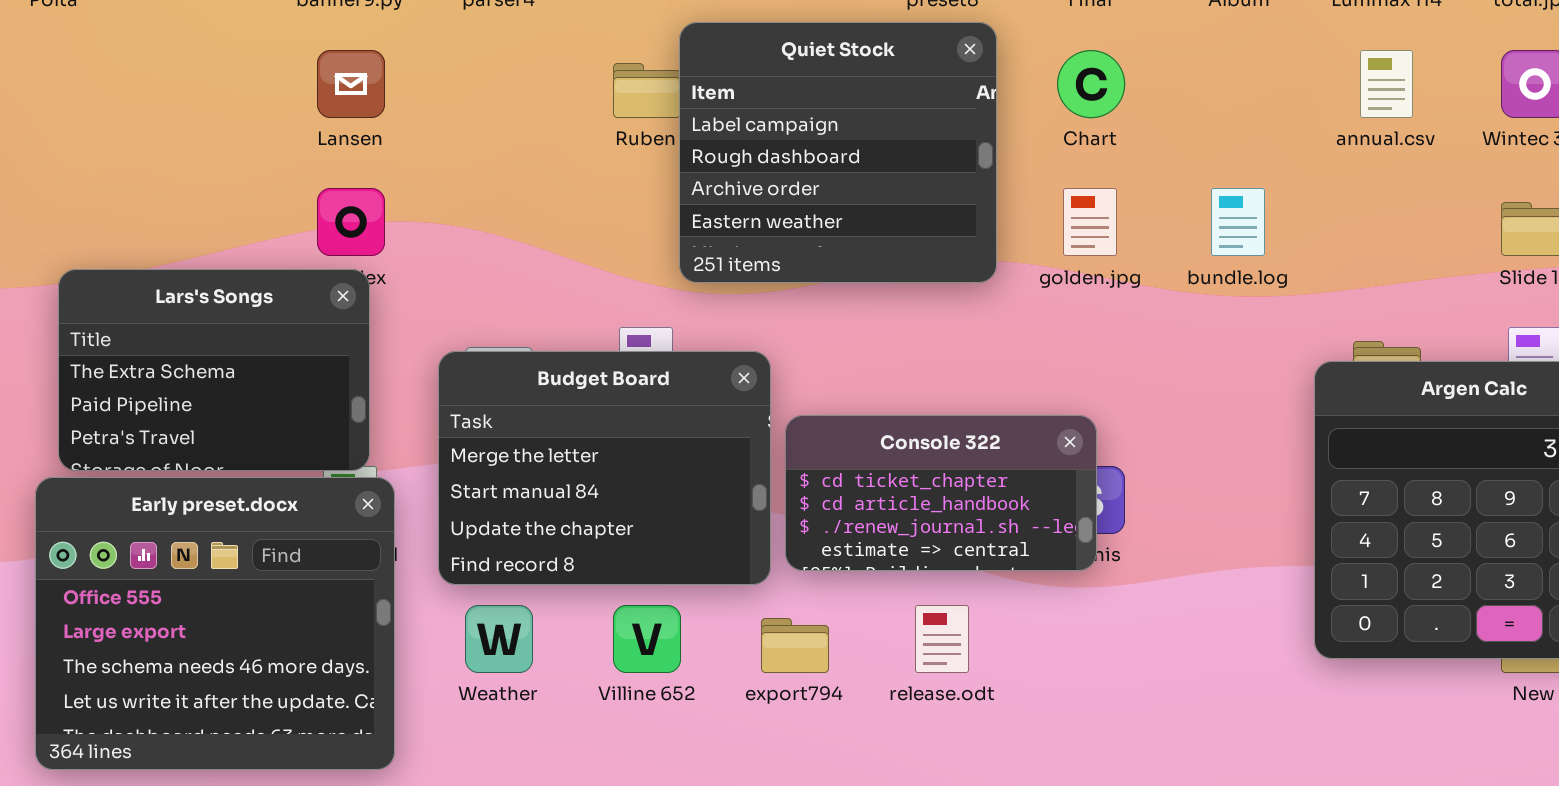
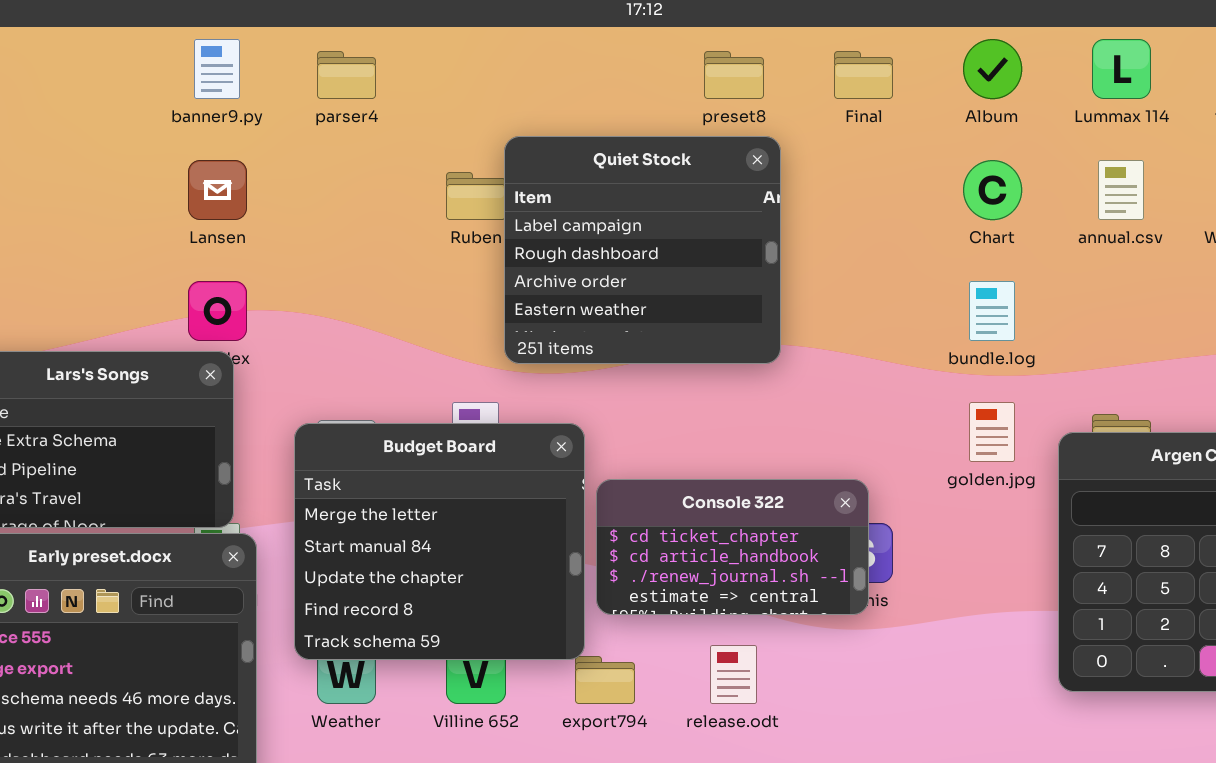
Chart: [1057,50,1125,118] -> [963,160,1022,220], moved
golden.jpg: [1063,188,1117,256] -> [969,402,1015,462], moved
Budget Board: [438,351,771,585] -> [294,423,585,660], resized

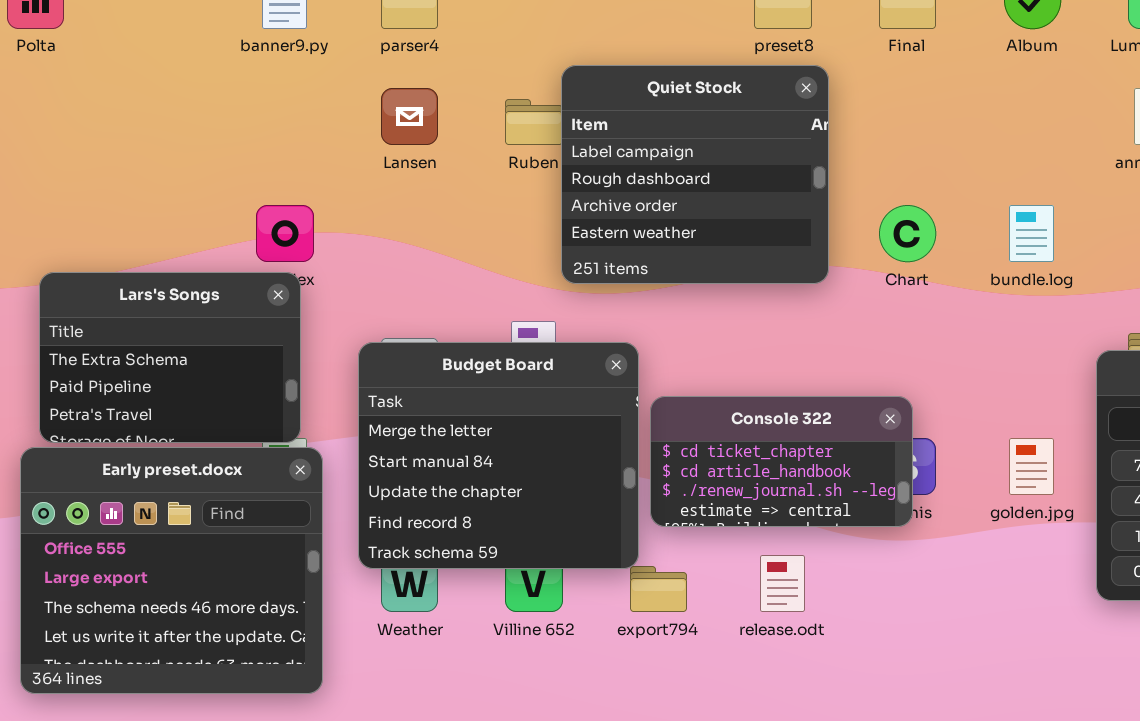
Lansen: [188,160,247,220] -> [381,88,438,145], moved
Chart: [963,160,1022,220] -> [879,205,936,262], moved
golden.jpg: [969,402,1015,462] -> [1009,438,1054,495], moved

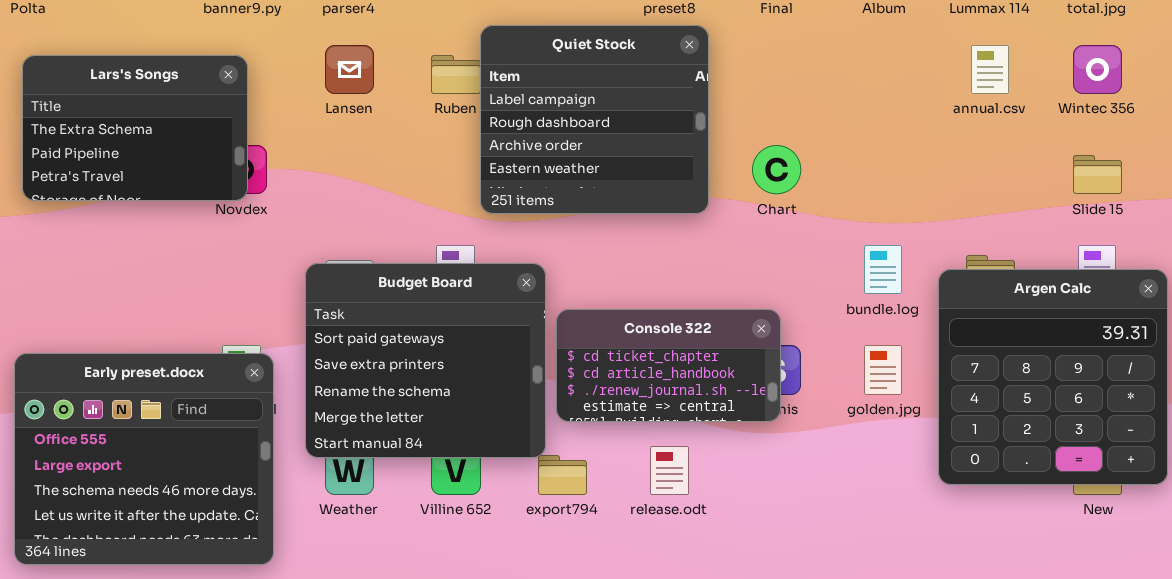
bundle.log: [1009,205,1054,262] -> [864,245,902,294], moved
Lars's Songs: [39,272,301,443] -> [22,55,248,201], moved
Budget Board: [358,342,639,569] -> [305,263,546,458], scrolled up 3 rows

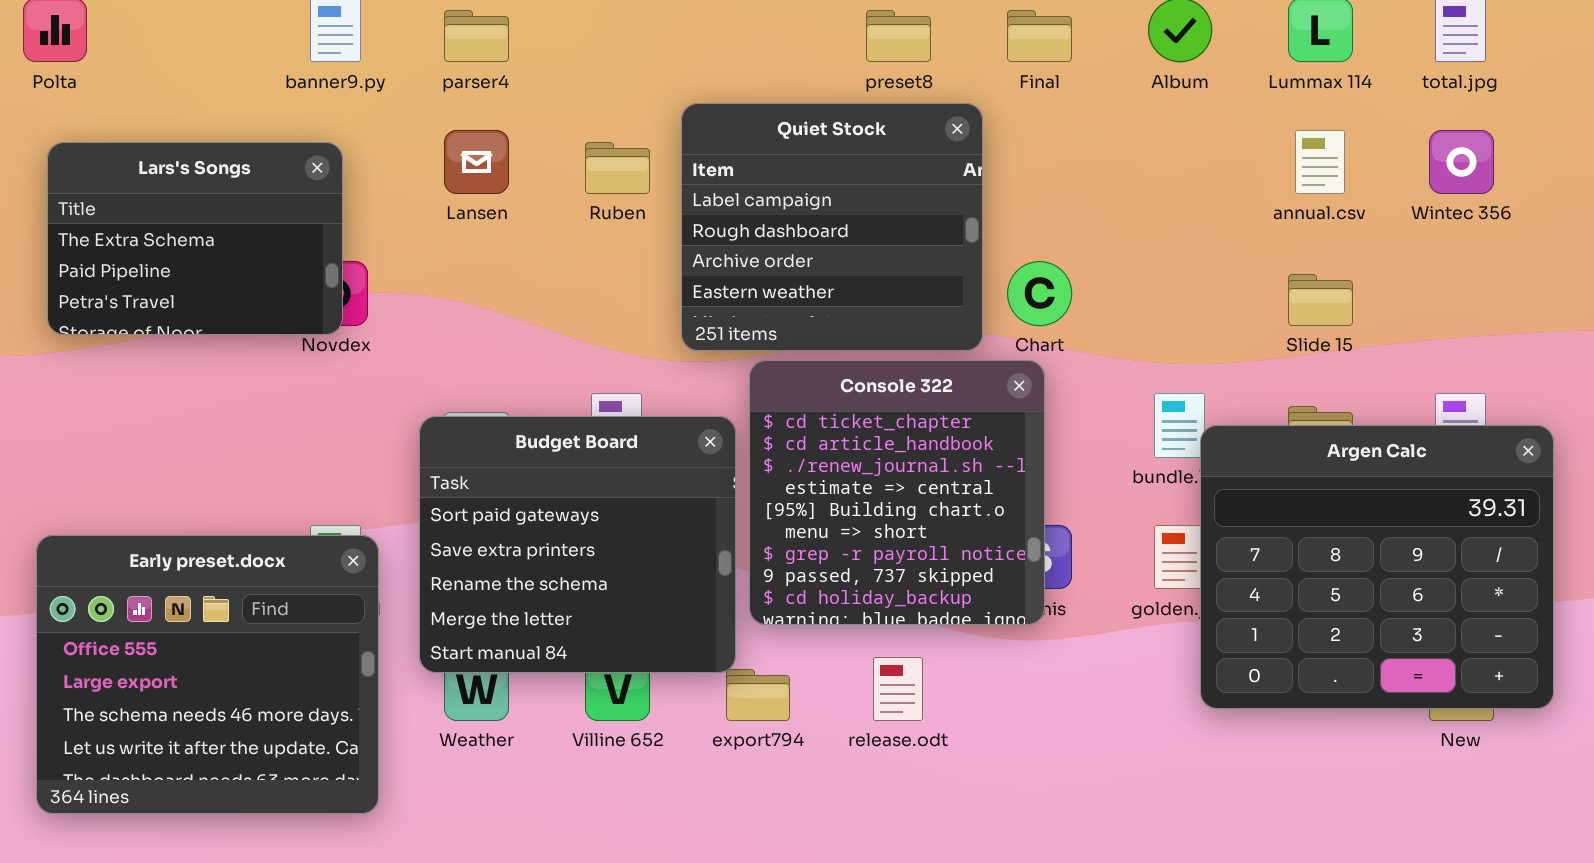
Quiet Stock: [480,25,709,214] -> [681,103,983,351], moved
Slide 15: [1073,155,1122,194] -> [1288,274,1353,326], moved
Argen Calc: [938,269,1168,485] -> [1200,425,1554,709], resized
Console 322: [556,309,781,422] -> [749,360,1045,625], resized

